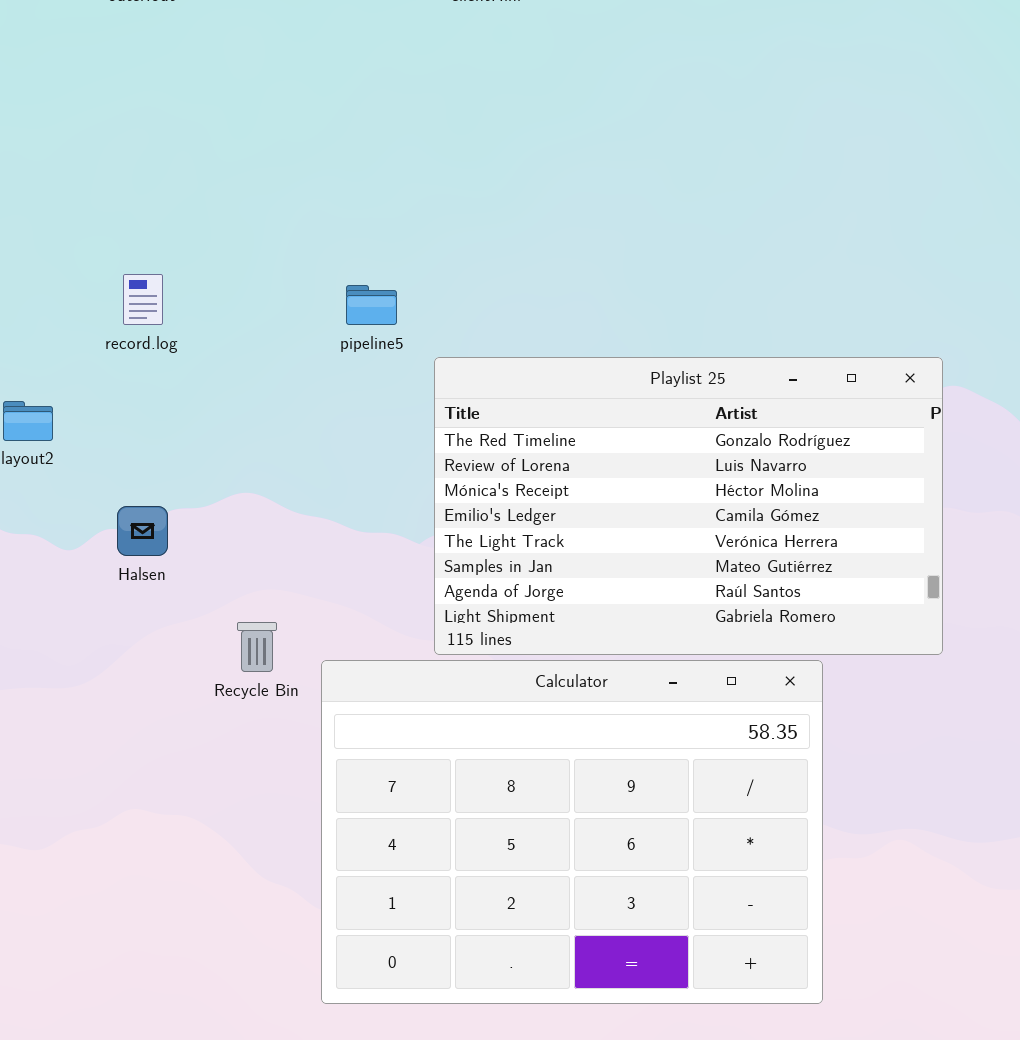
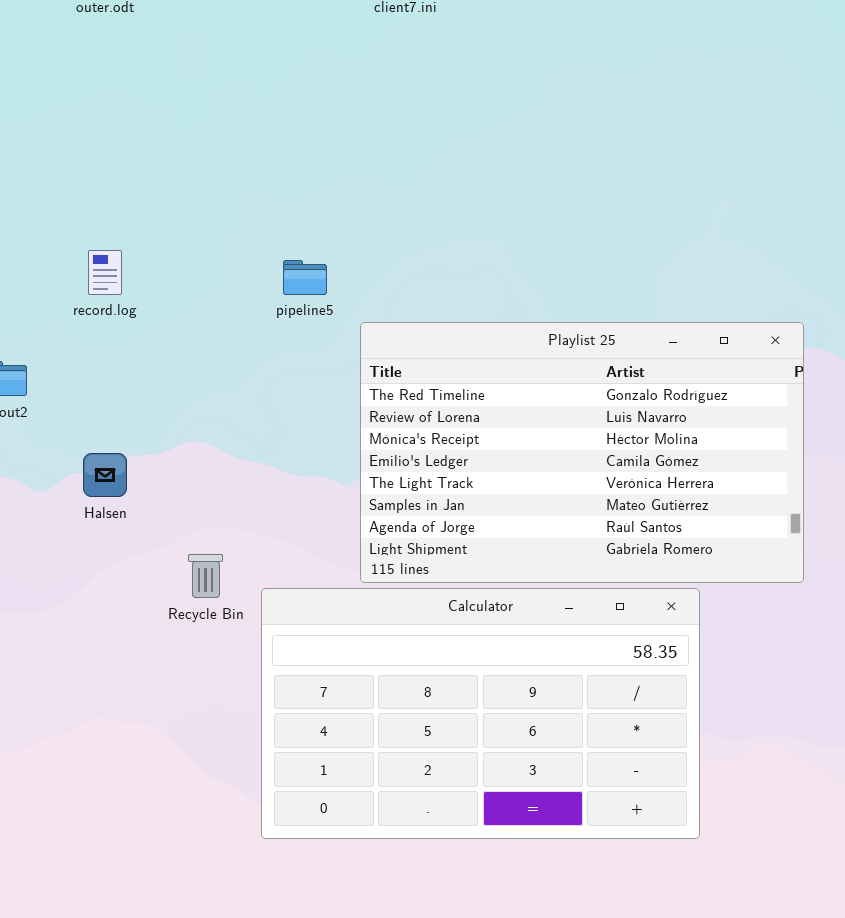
Calculator: [321,660,823,1004] -> [261,588,700,839], resized

